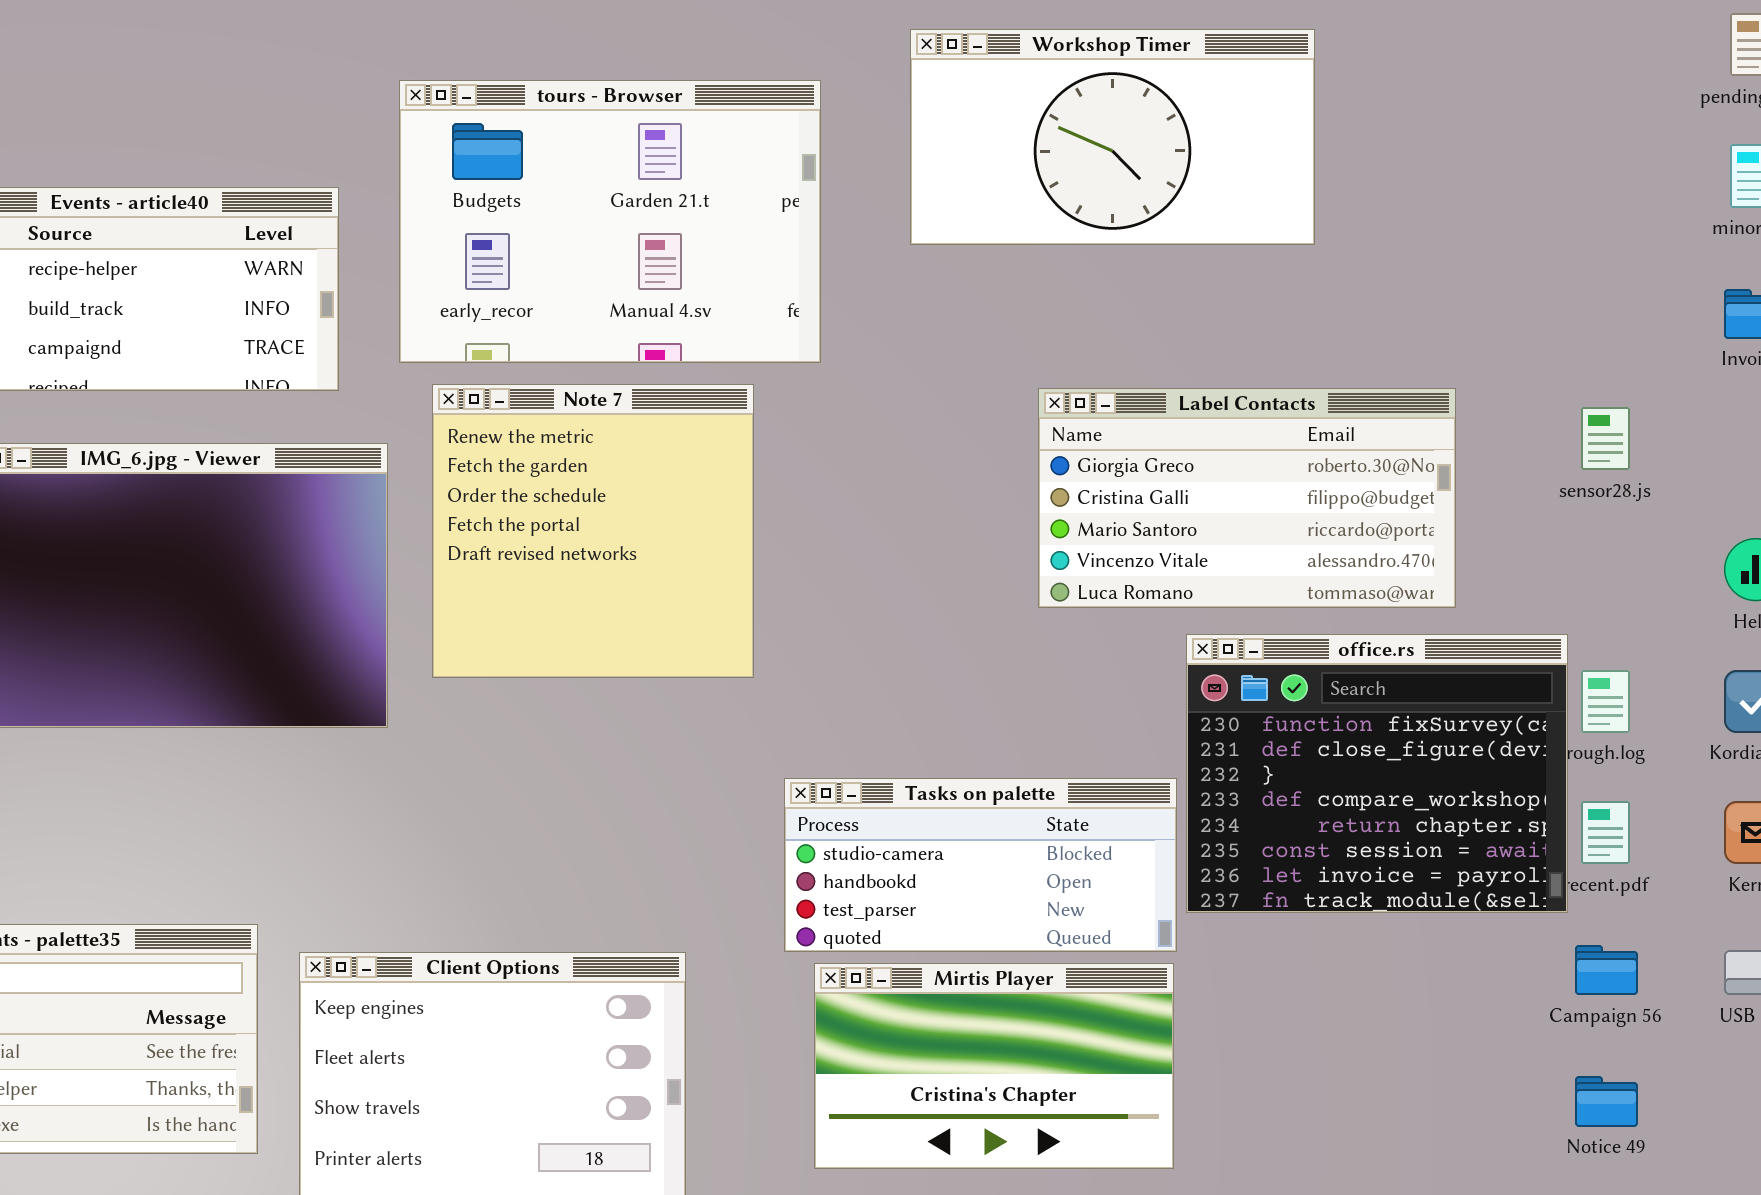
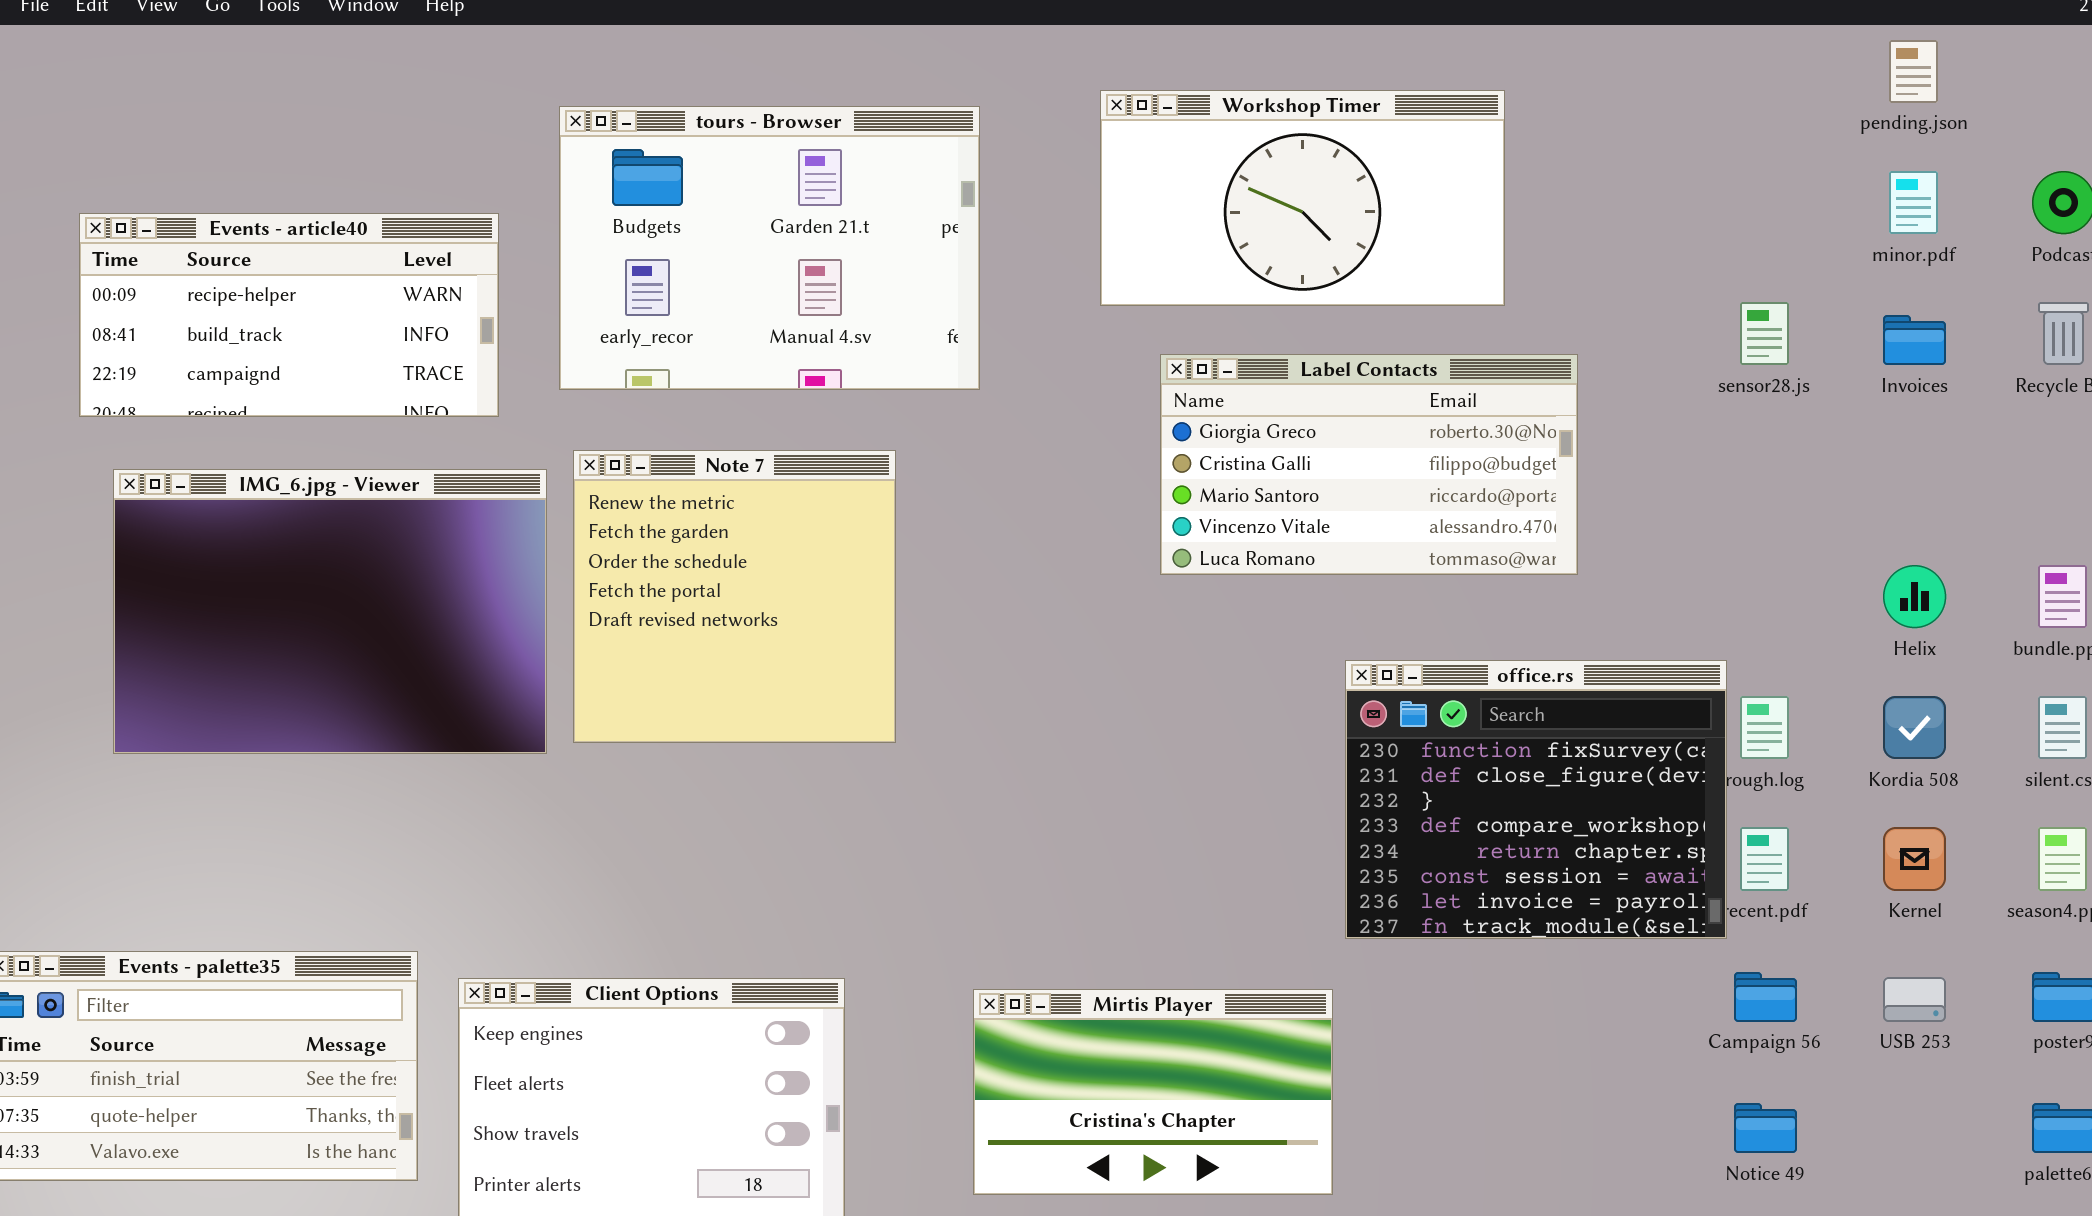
Workshop Timer: [910,29,1315,245] -> [1100,90,1505,306], moved
Note 7: [432,384,754,678] -> [573,450,896,743], moved
Label Contacts: [1038,388,1456,608] -> [1160,354,1578,575], moved
sensor28.js: [1581,407,1630,470] -> [1740,302,1789,365], moved
Tasks on palette: [784,778,1177,952] -> none, closed

